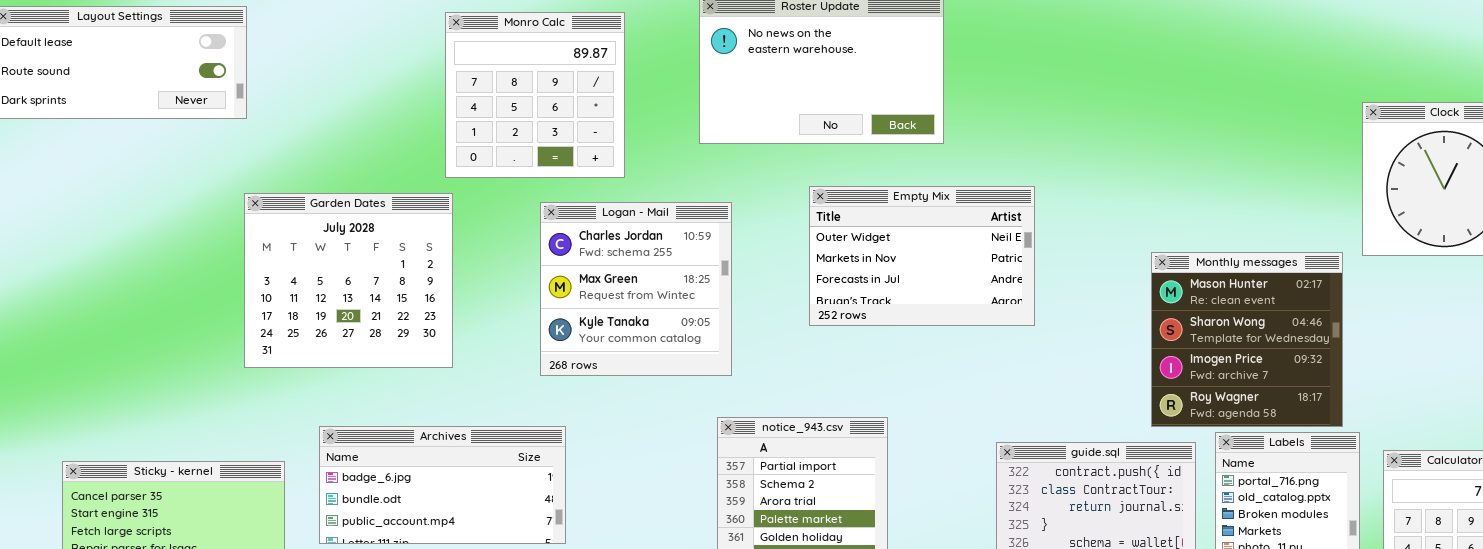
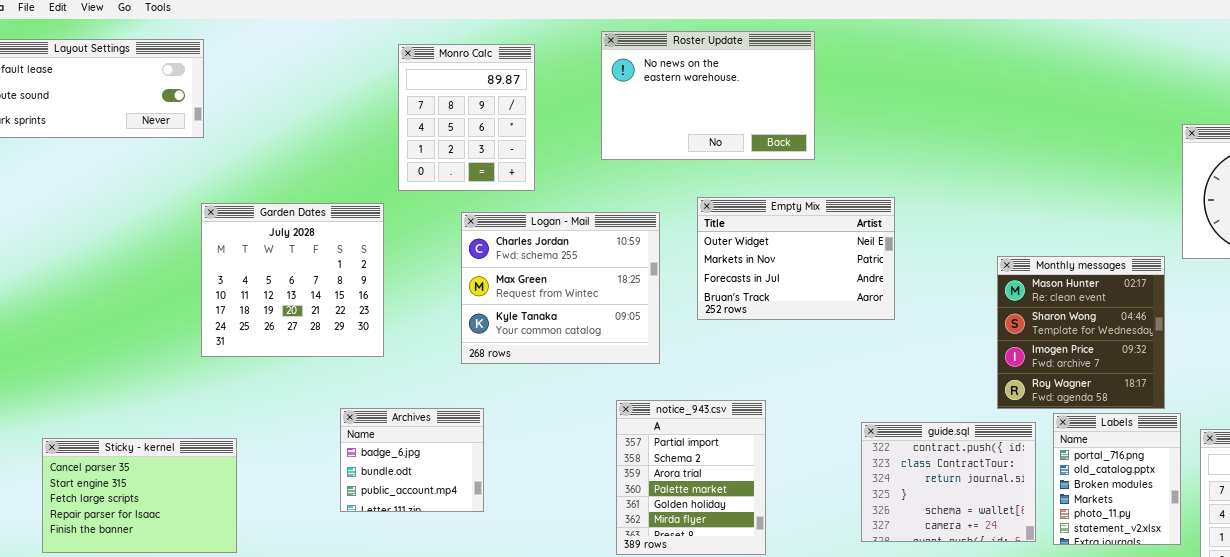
Monro Calc: [445,12,625,178] -> [398,44,535,191], resized
Logan - Mail: [540,202,732,376] -> [461,212,660,364], resized
Archives: [319,426,566,544] -> [340,408,484,512], resized

